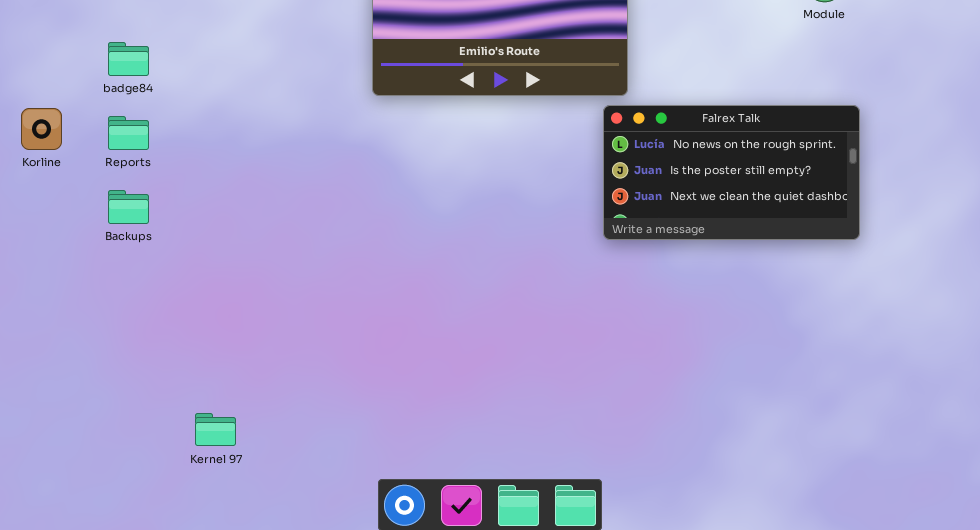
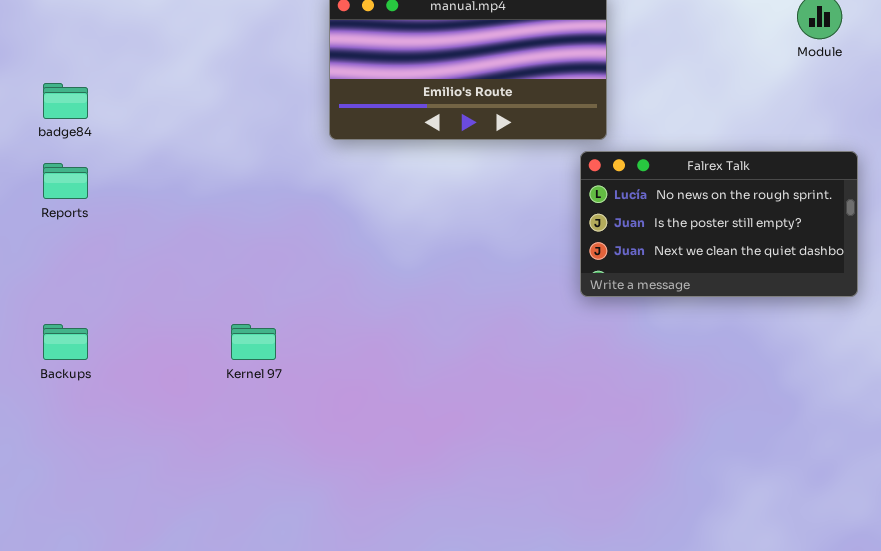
Backups: [108,190,149,224] -> [43,324,88,360], moved
Kernel 97: [195,413,236,446] -> [231,324,276,360], moved

